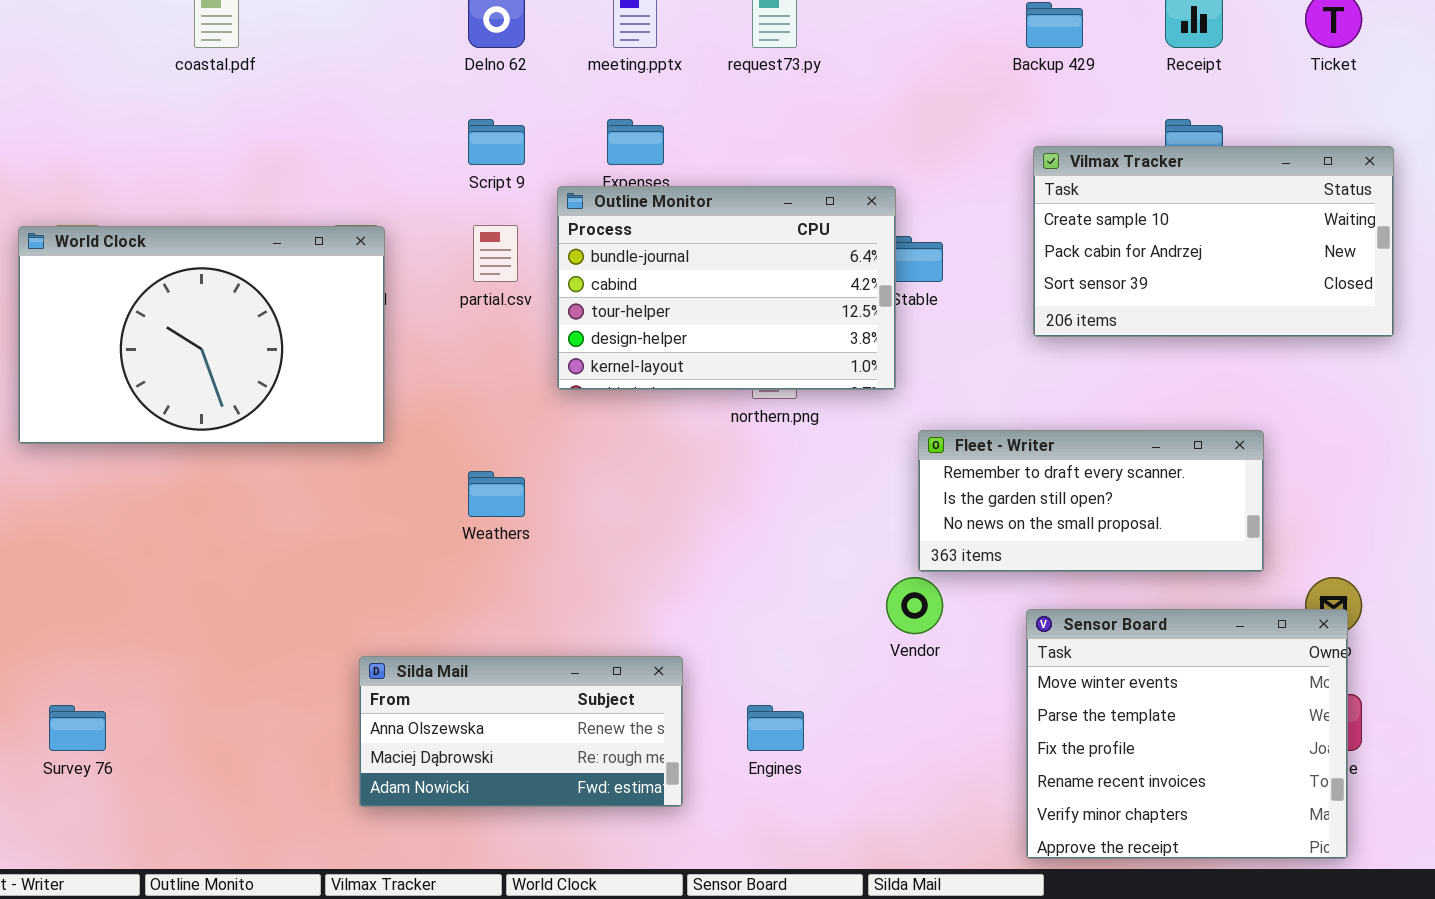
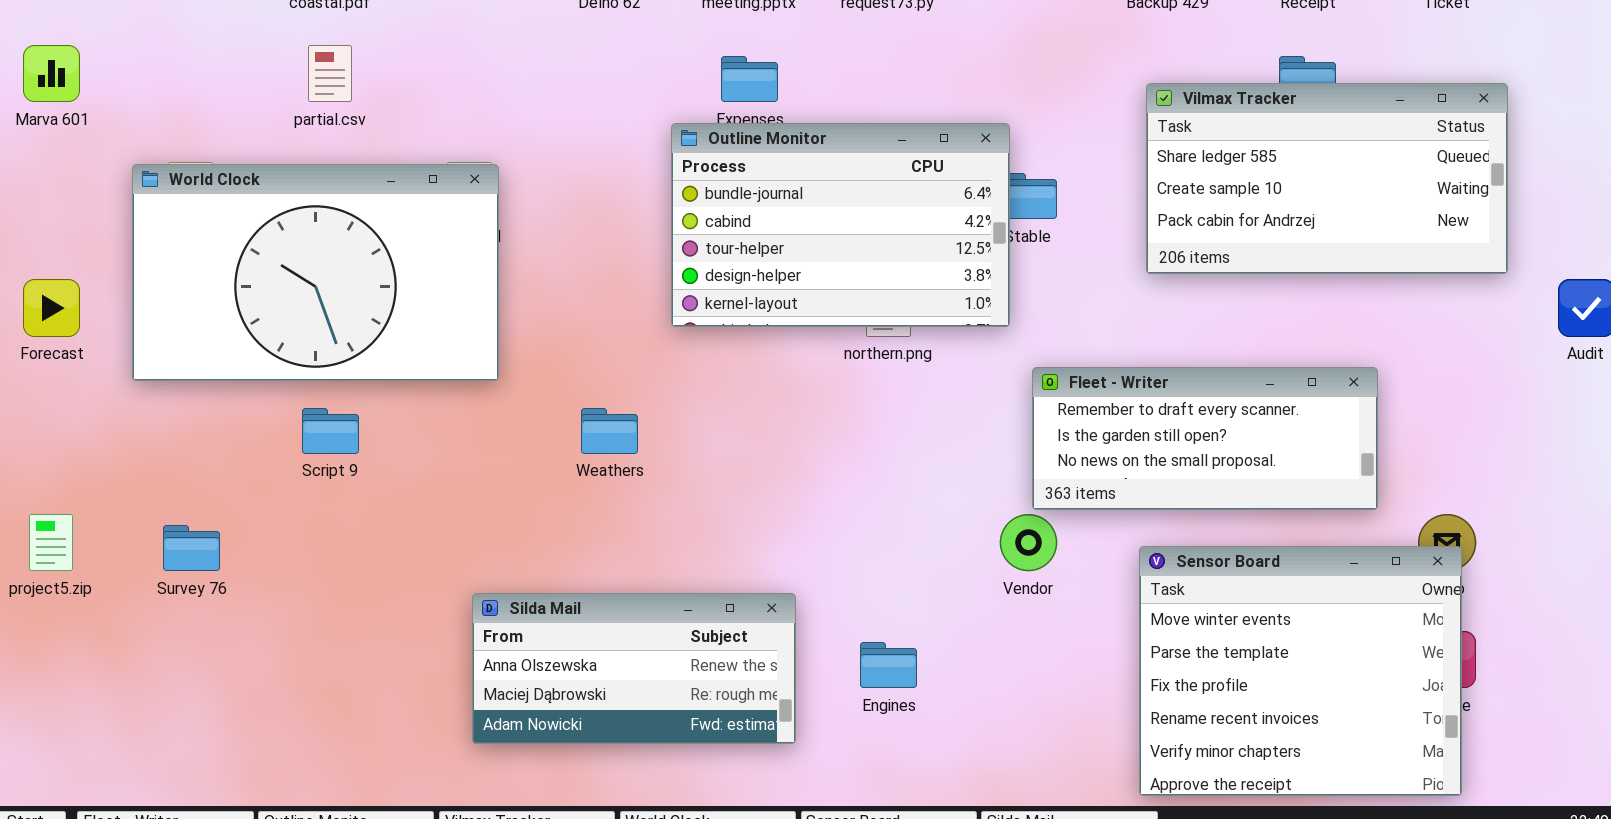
Script 9: [468,119,525,165] -> [302,408,359,454], moved
Vilmax Tracker: [1033,146,1394,337] -> [1146,83,1508,274], scrolled up 1 row
partial.csv: [473,225,518,282] -> [308,45,352,102], moved
Survey 76: [49,705,106,751] -> [163,525,220,571], moved

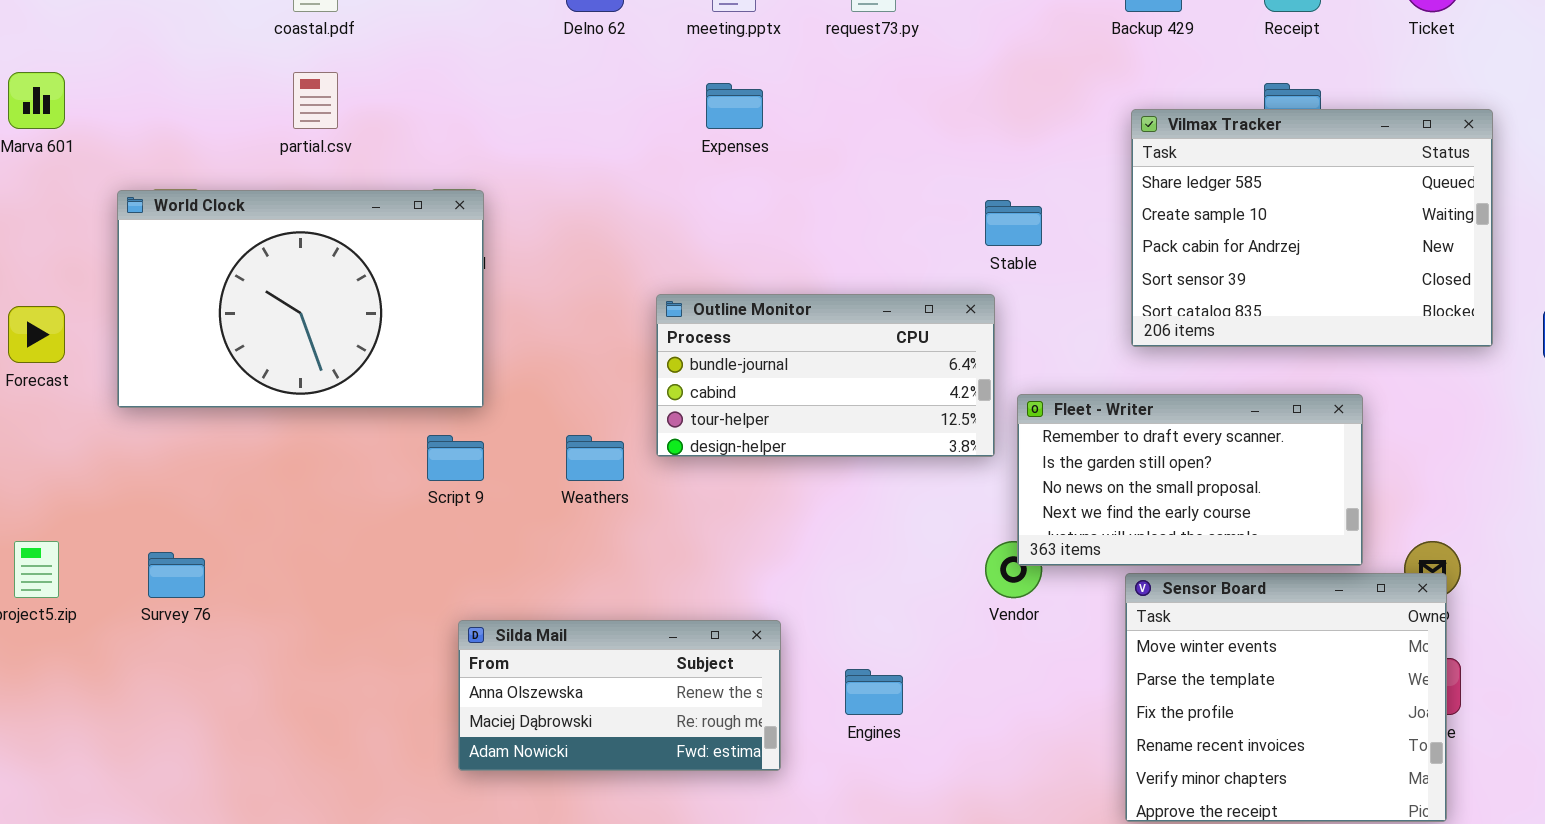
Vilmax Tracker: [1146,83,1508,274] -> [1131,109,1493,347], resized
Outline Monitor: [671,123,1010,327] -> [656,294,995,457], moved, resized
Fleet - Writer: [1032,367,1378,510] -> [1017,394,1363,566], resized
Script 9: [302,408,359,454] -> [427,435,484,481], moved

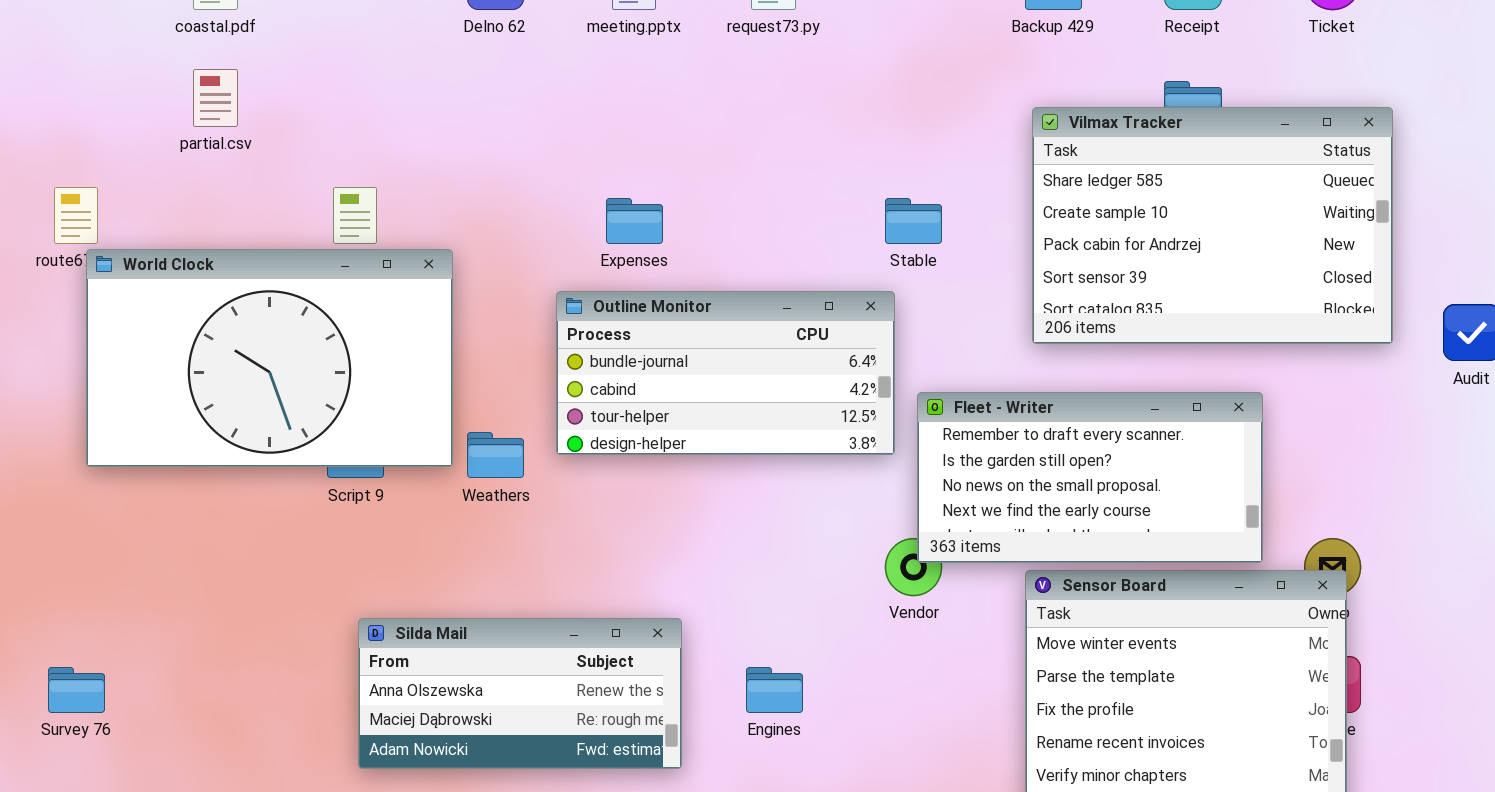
Expenses: [706,83,763,129] -> [606,198,663,244], moved
World Clock: [117,190,484,408] -> [86,249,453,467], moved
Survey 76: [148,552,205,598] -> [48,667,105,713], moved

